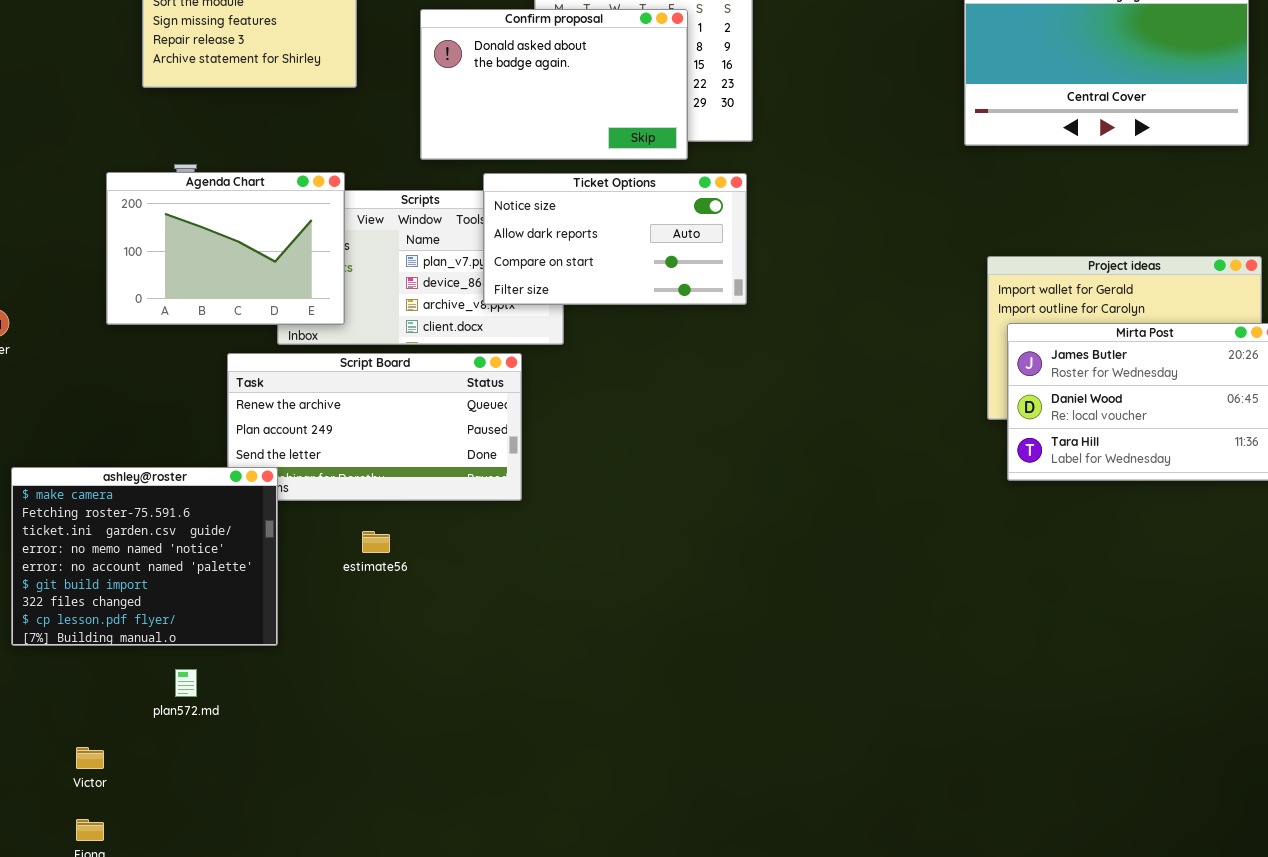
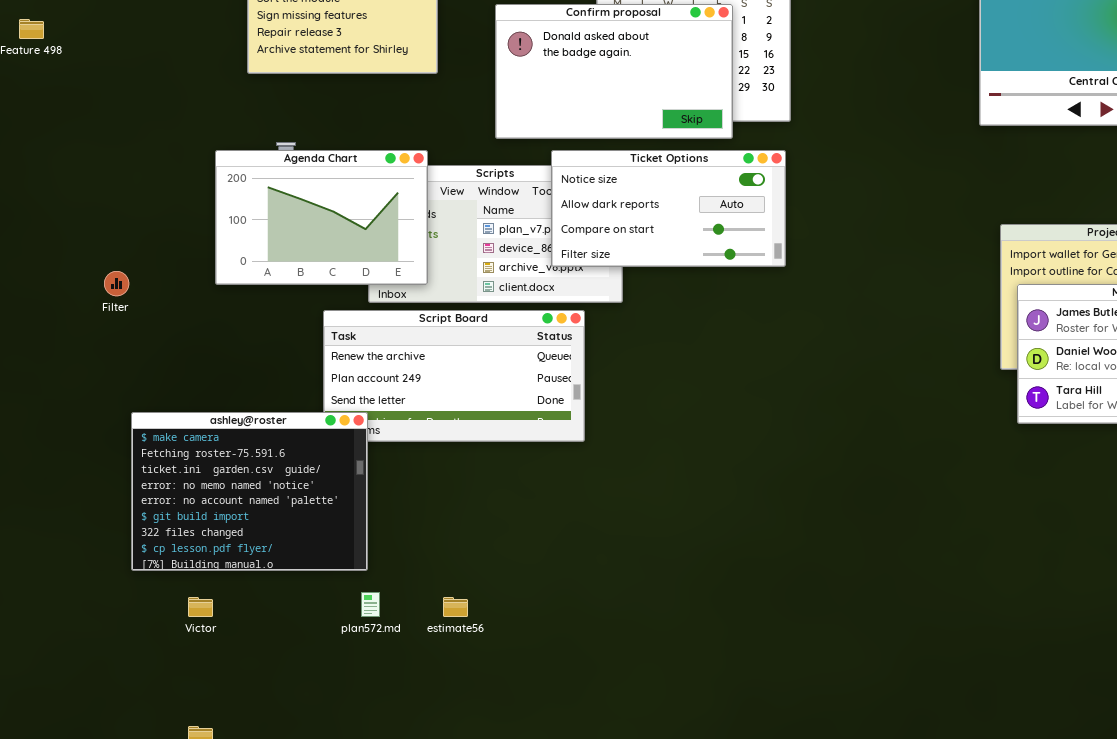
estimate56: [362,531,390,553] -> [443,597,468,617], moved
plan572.md: [175,669,197,697] -> [361,592,380,617], moved
Victor: [76,747,104,769] -> [188,597,213,617], moved

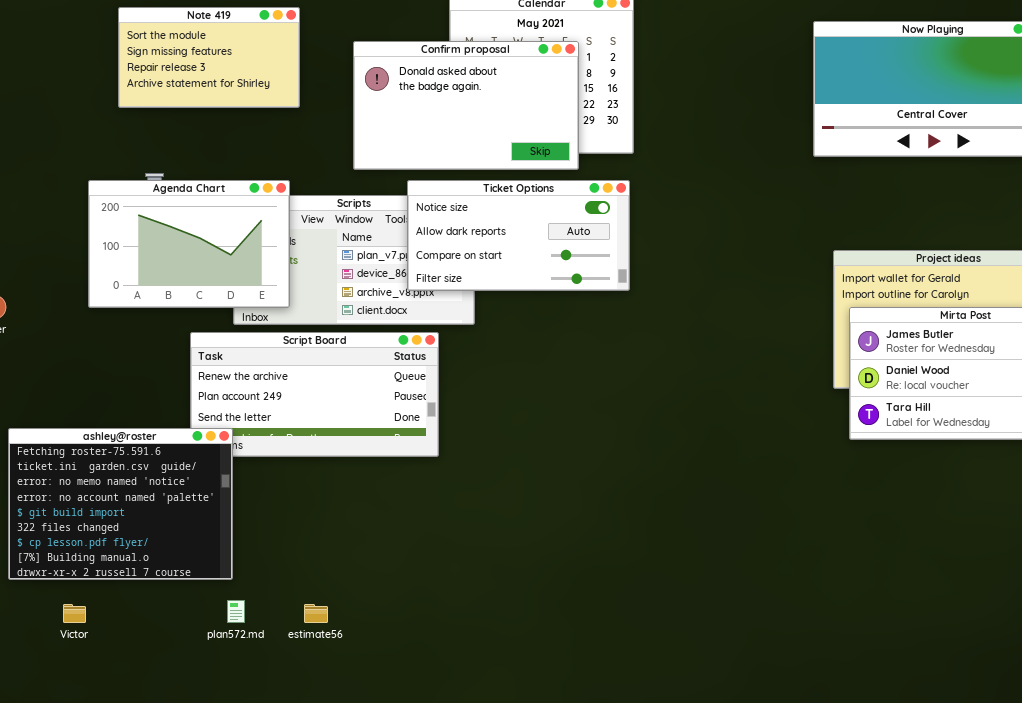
ashley@roster: [131,412,368,571] -> [8,428,233,580], scrolled down 1 row

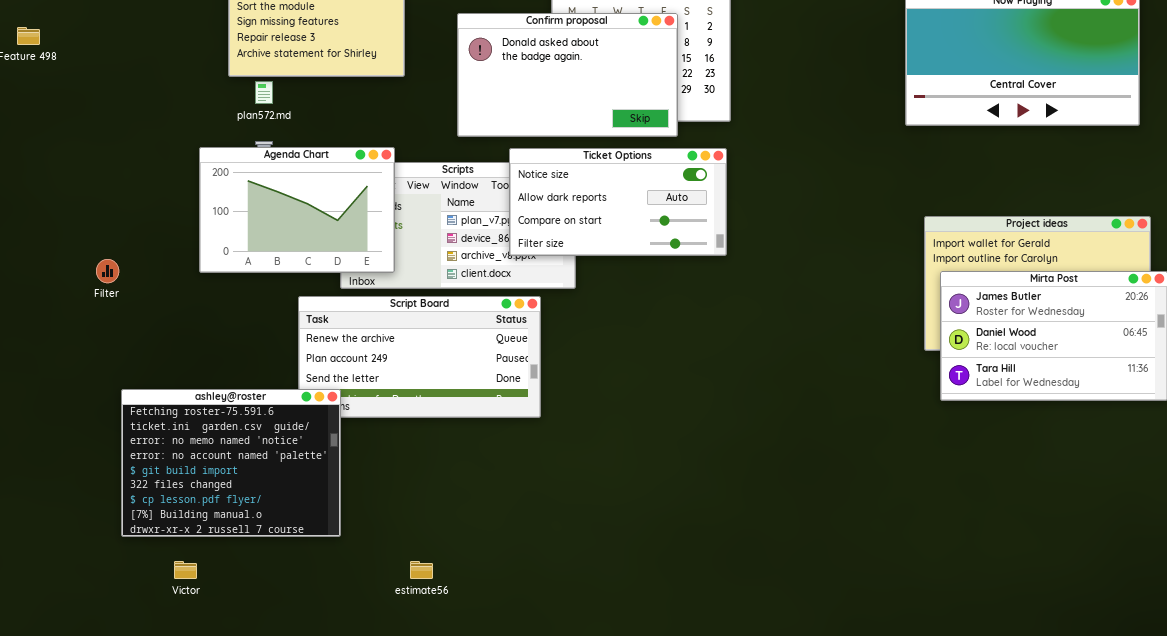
plan572.md: [227,600,245,623] -> [255,81,273,104], moved

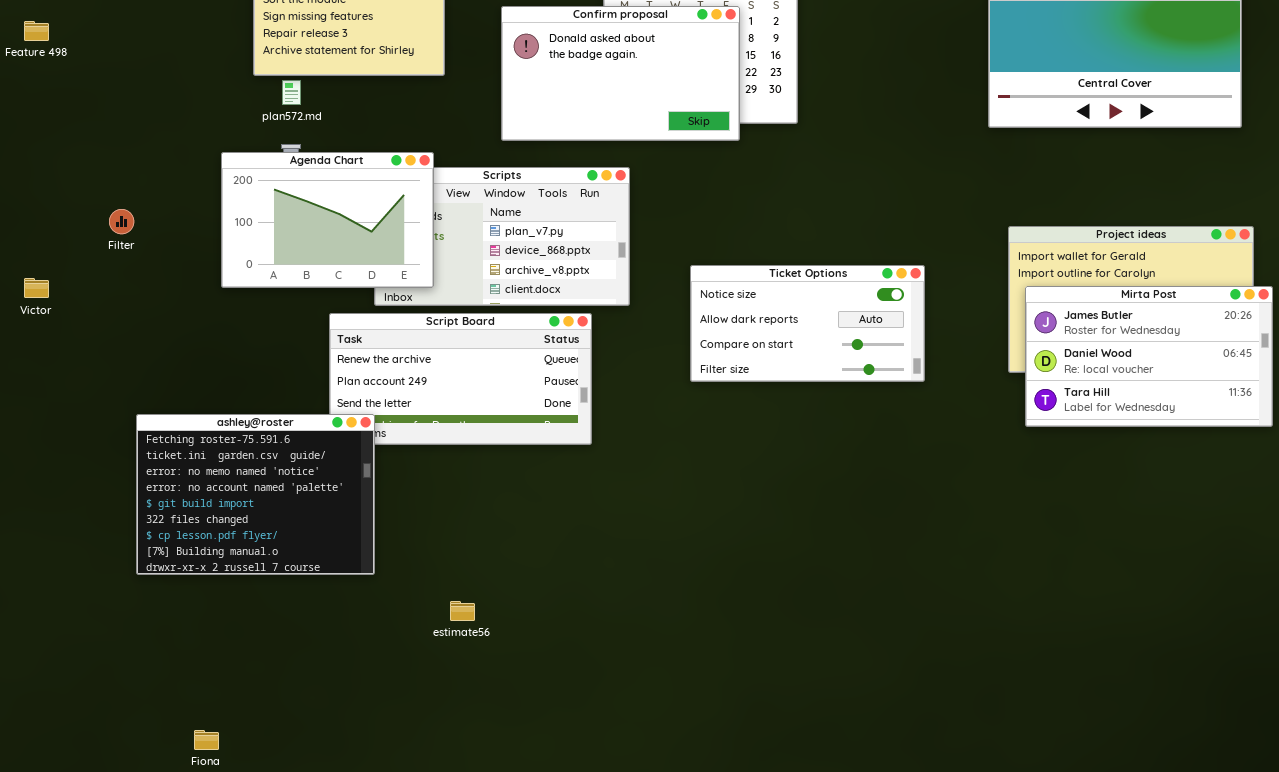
Ticket Options: [509,148,727,256] -> [690,265,925,382], moved
Filter: [96,259,119,283] -> [109,209,134,234], moved
Victor: [174,561,197,579] -> [24,278,49,298], moved

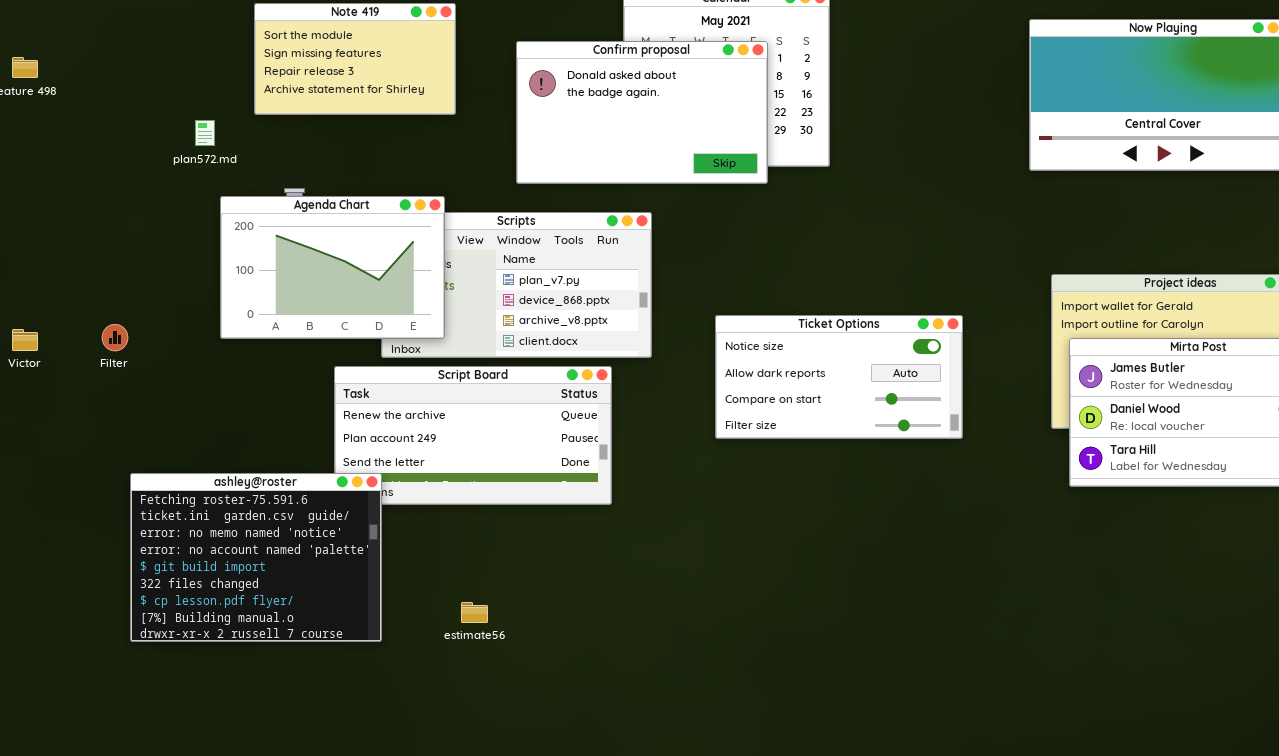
plan572.md: [282,80,301,105] -> [195,120,215,146], moved
Filter: [109,209,134,234] -> [102,324,128,351], moved
estimate56: [450,601,475,621] -> [461,602,488,623], moved

